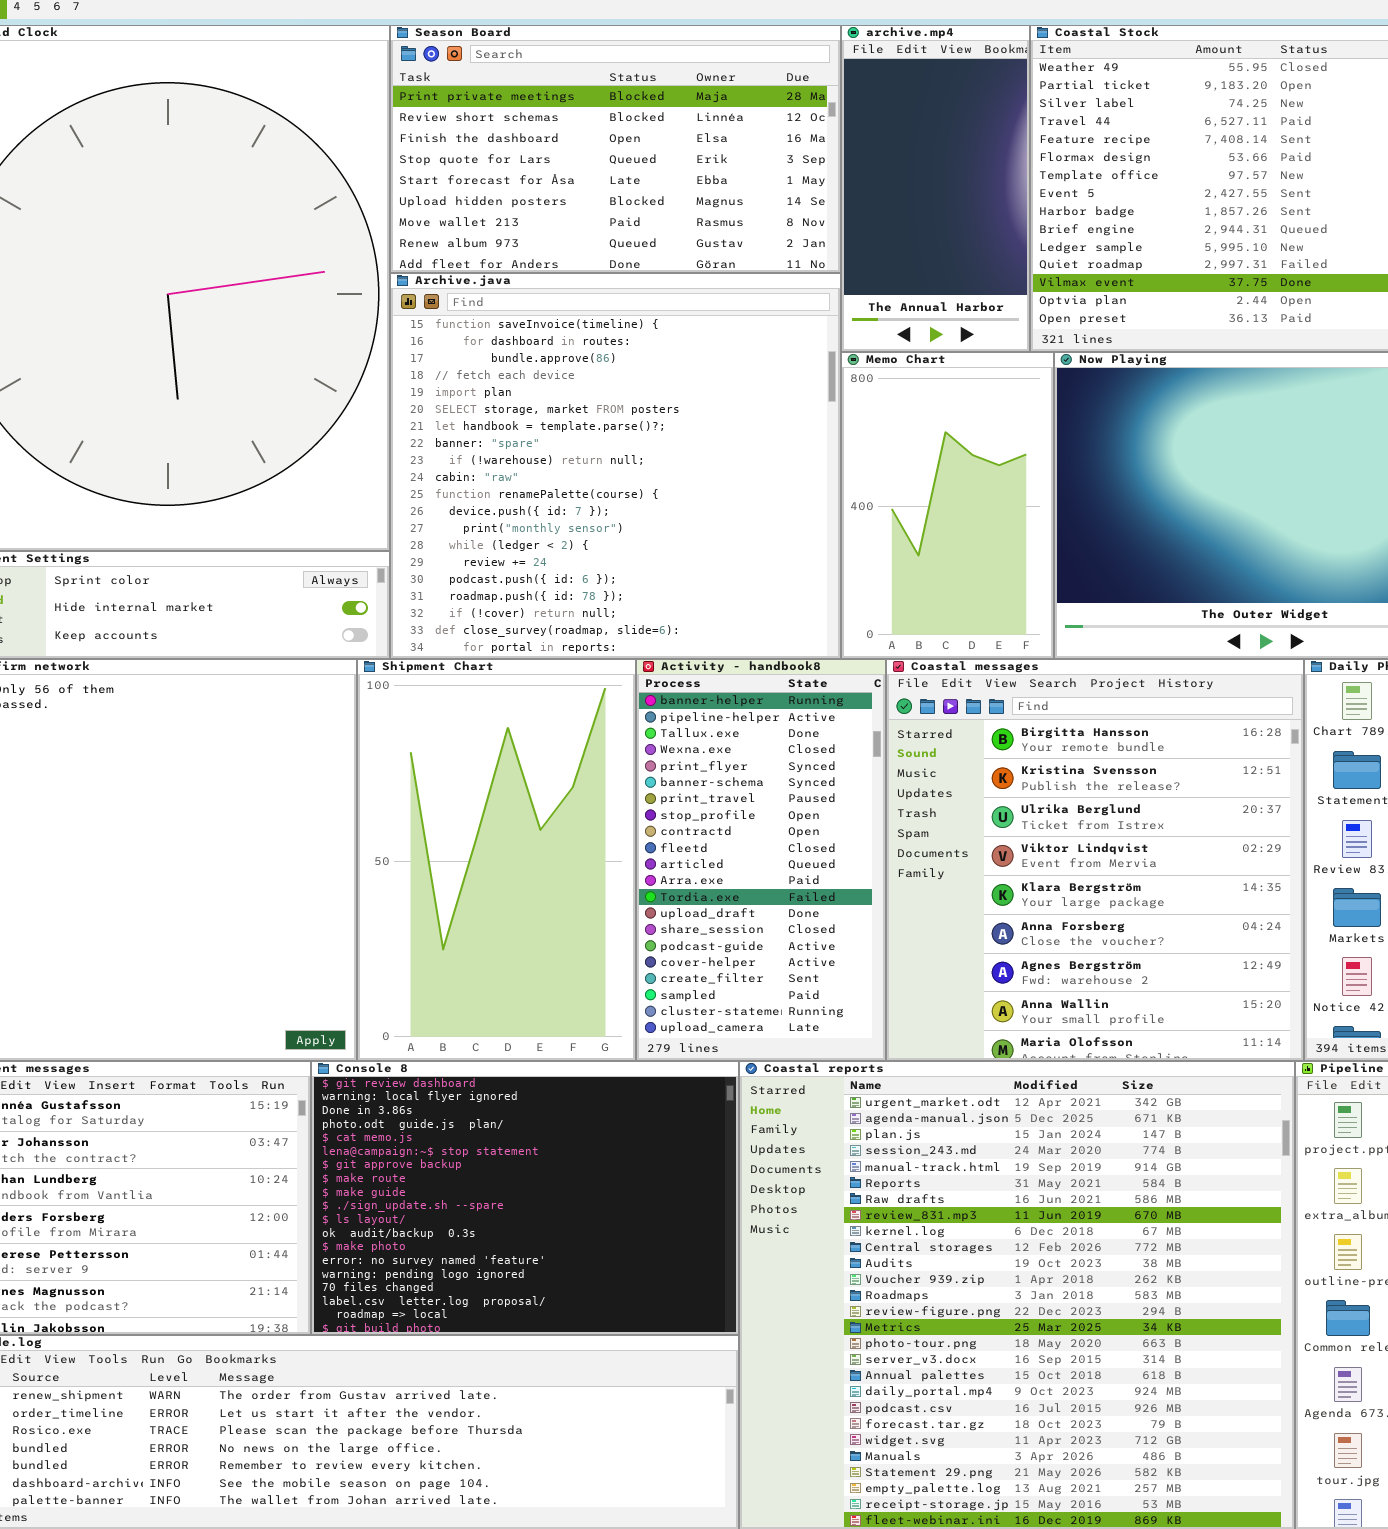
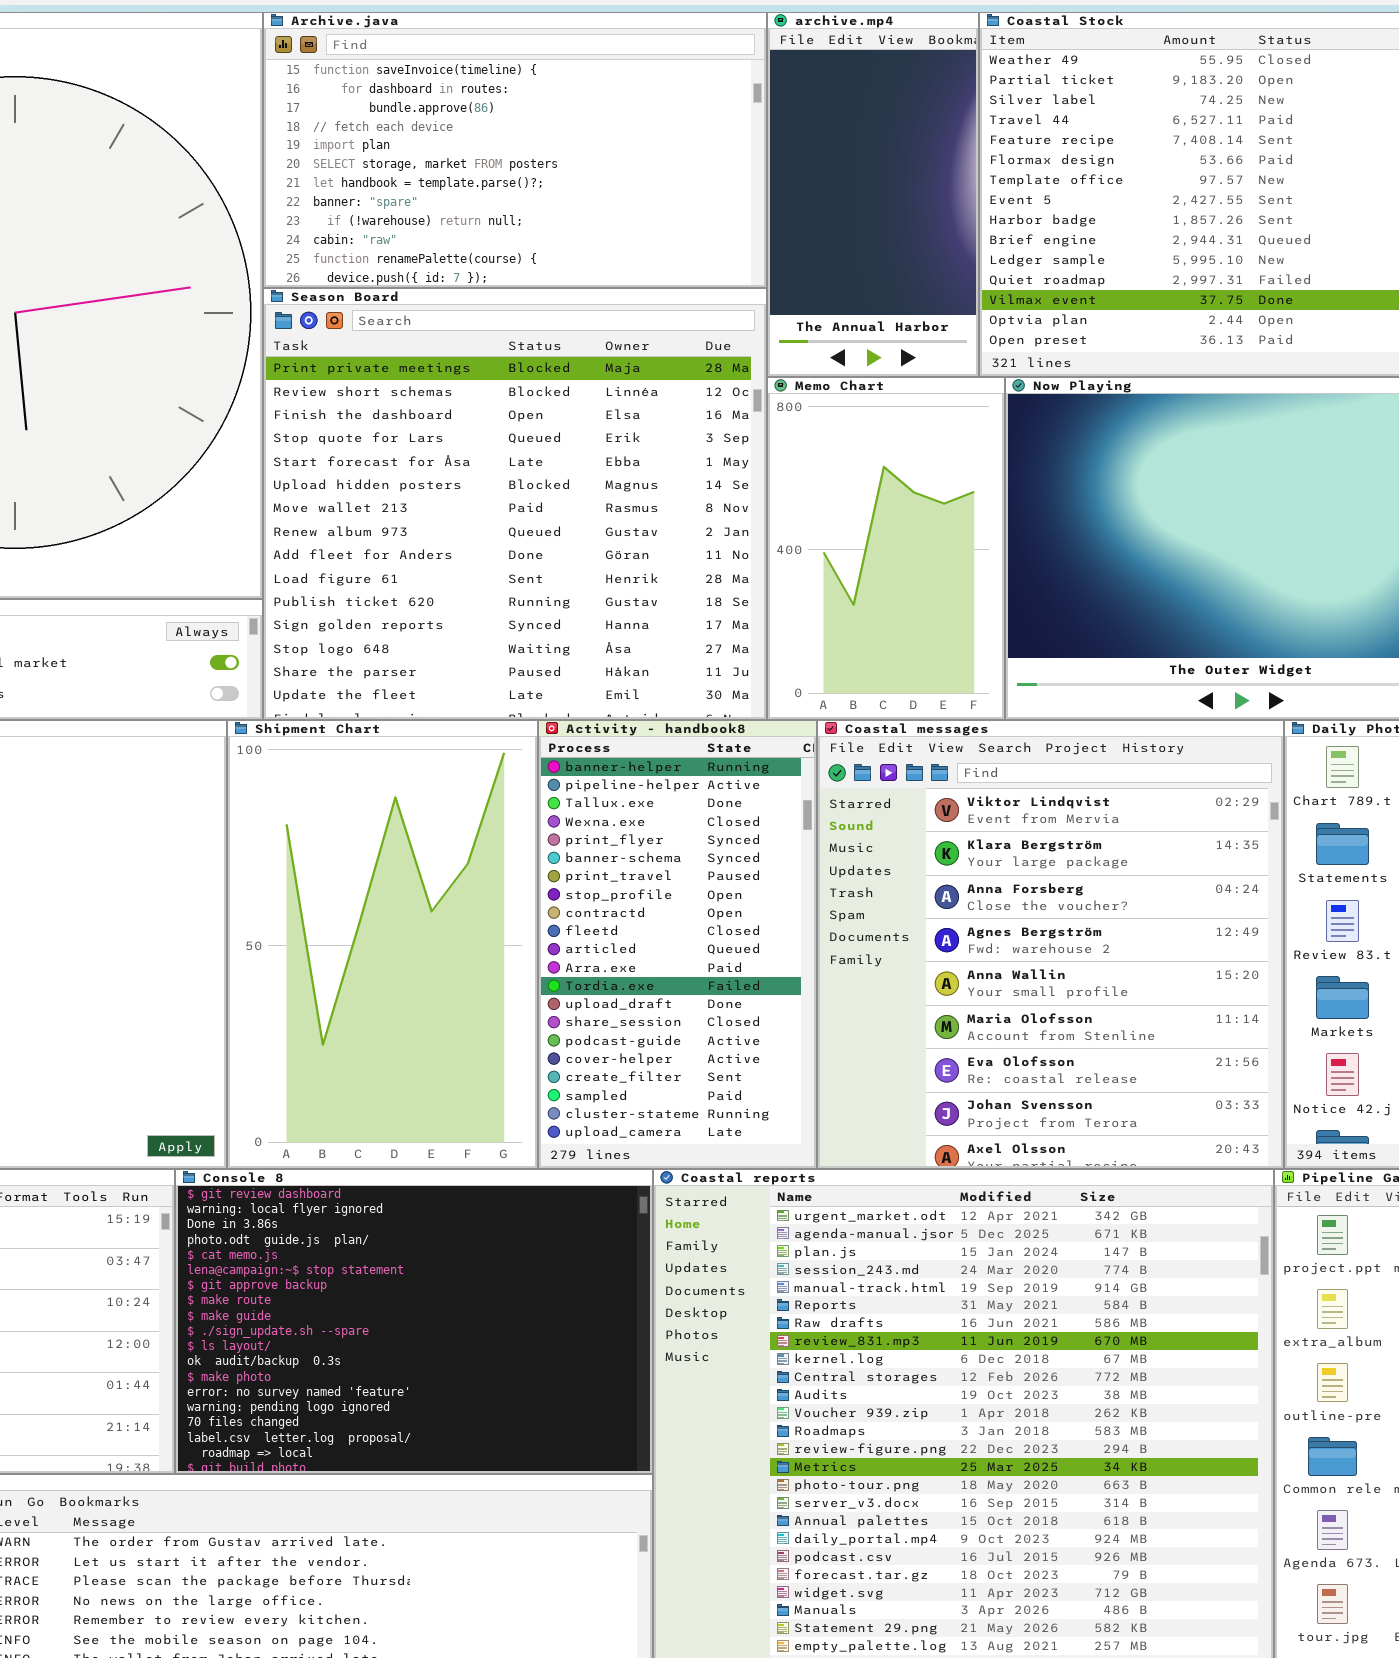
Season Board: [390,25,841,273] -> [263,288,767,720], moved, resized
Archive.java: [390,273,841,659] -> [263,12,767,288], moved, resized
Coastal messages: [886,659,1304,1061] -> [817,720,1284,1169], scrolled down 3 rows

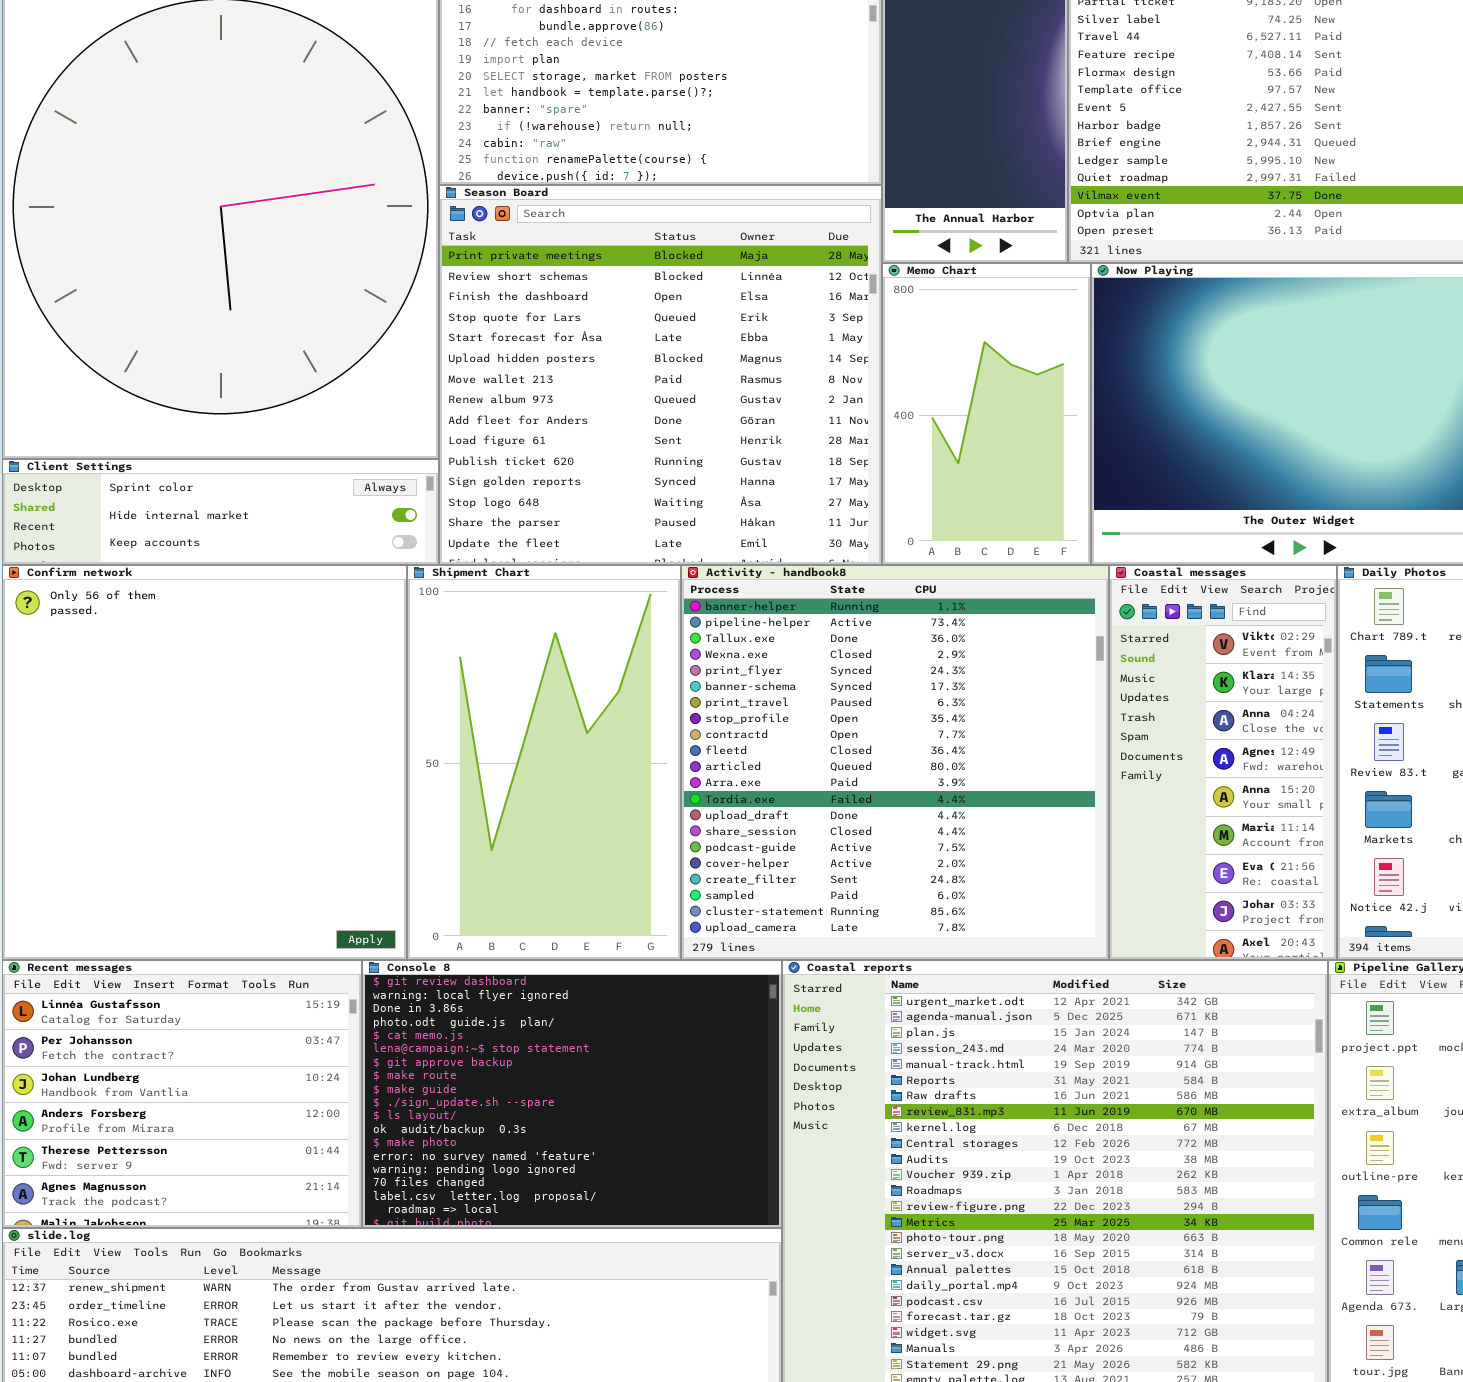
Activity - handbook8: [538,720,817,1169] -> [681,565,1109,960], resized
Coastal messages: [817,720,1284,1169] -> [1109,565,1337,960], resized

